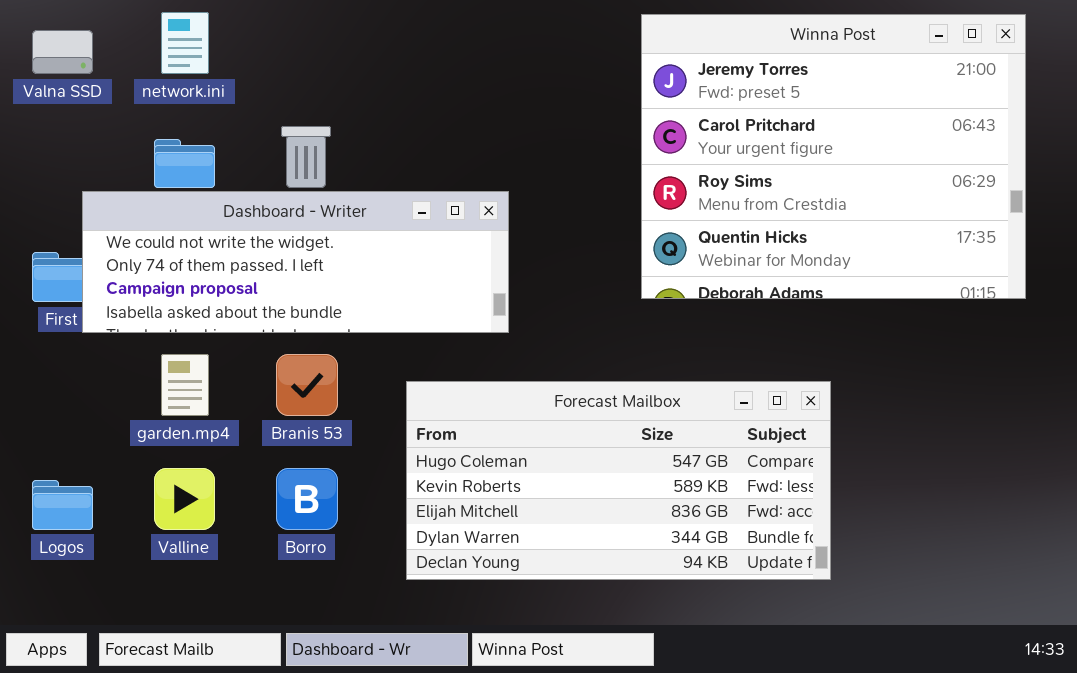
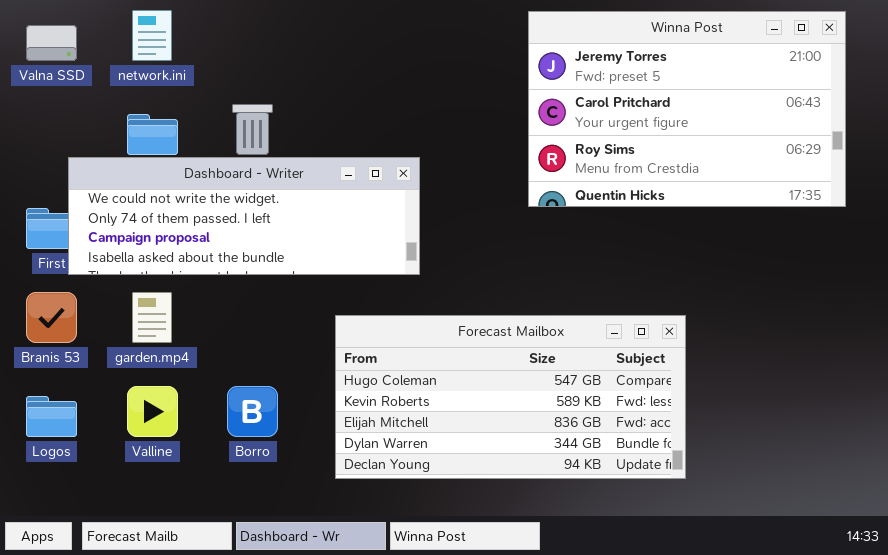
Winna Post: [641,14,1026,299] -> [528,11,846,207], resized
Branis 53: [276,354,338,416] -> [26,292,77,343], moved

